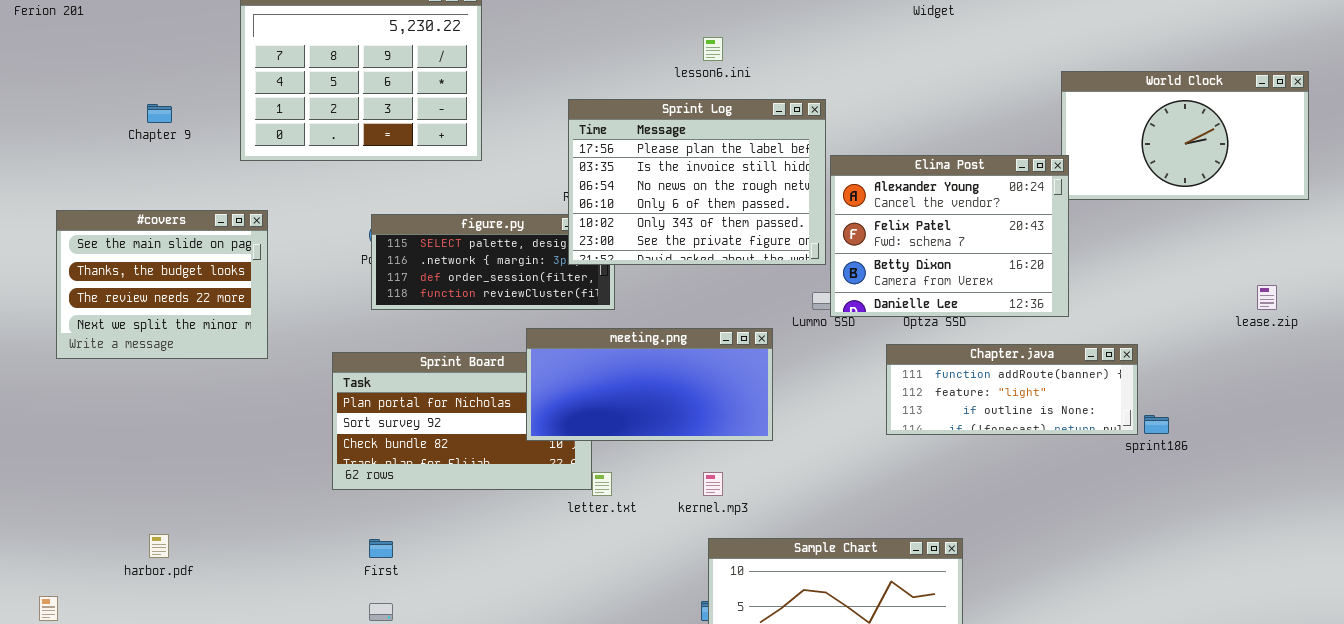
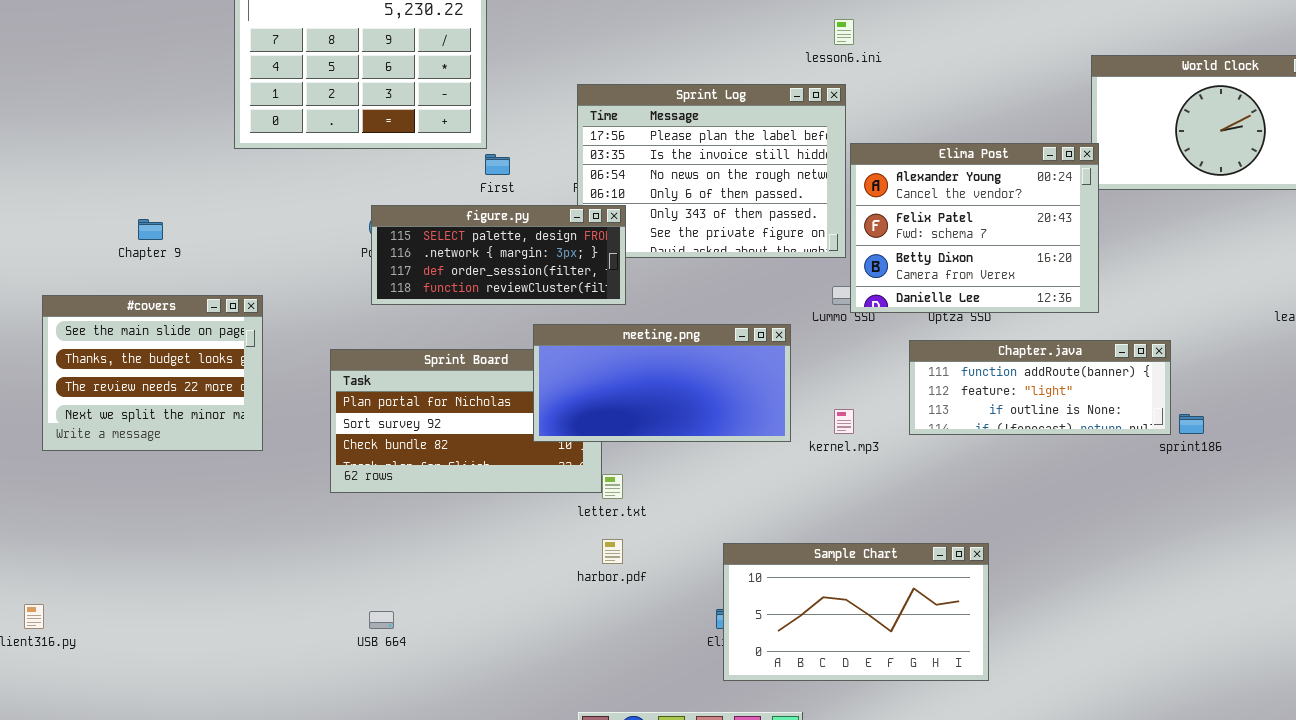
lesson6.ini: [703,37,723,61] -> [834,19,854,45], moved
Chapter 9: [147,104,172,123] -> [138,219,163,240], moved
#covers: [56,210,268,359] -> [42,295,263,451], moved
figure.py: [371,214,615,310] -> [371,205,626,305], raised
kernel.mp3: [703,472,723,496] -> [834,409,854,434], moved
harbor.pdf: [149,534,169,558] -> [602,539,623,564], moved
First: [369,539,393,558] -> [485,154,510,175], moved

